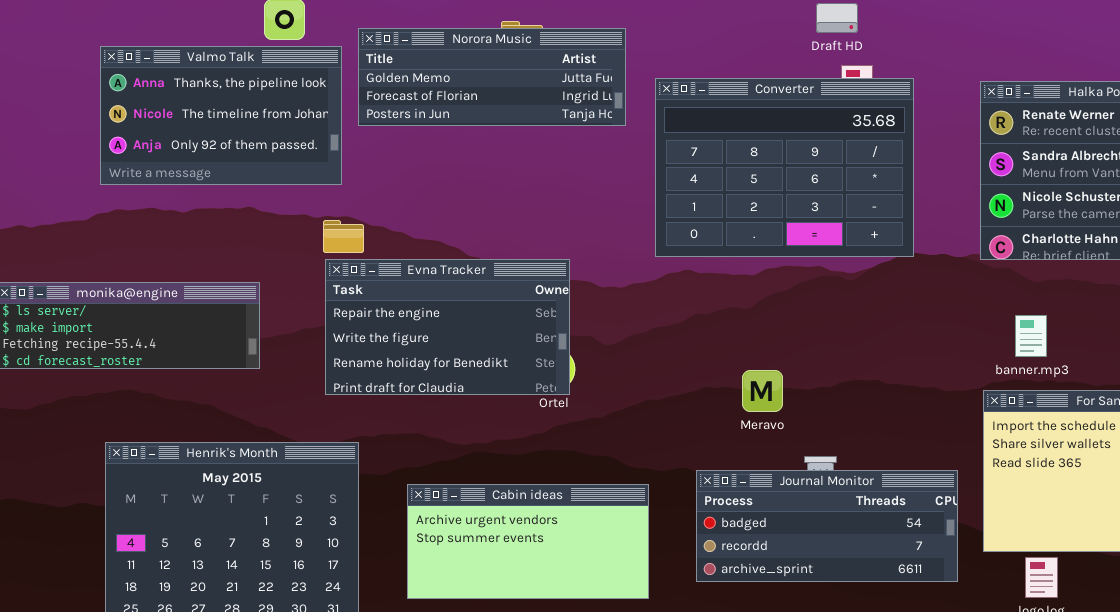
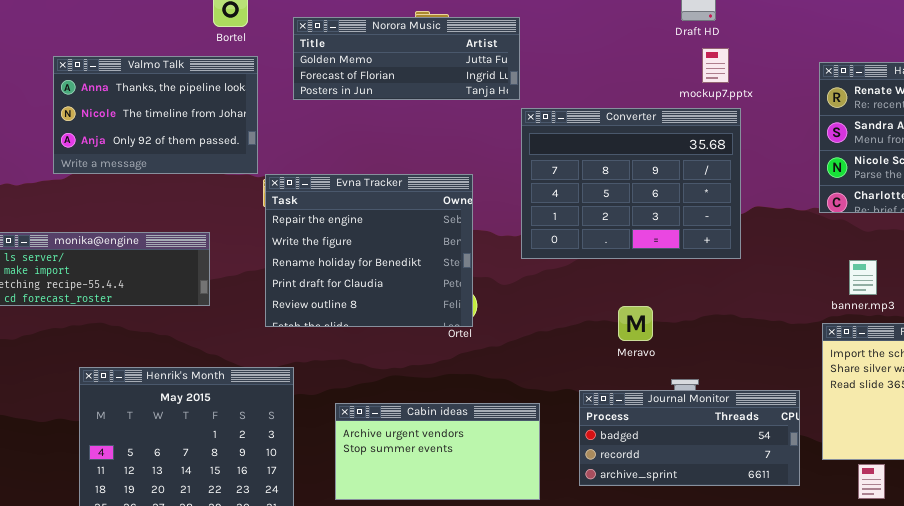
Valmo Talk: [100,46,342,185] -> [53,56,258,174], moved
Converter: [655,78,914,257] -> [521,108,741,259], moved
Evna Tracker: [325,259,570,395] -> [265,174,473,327], resized

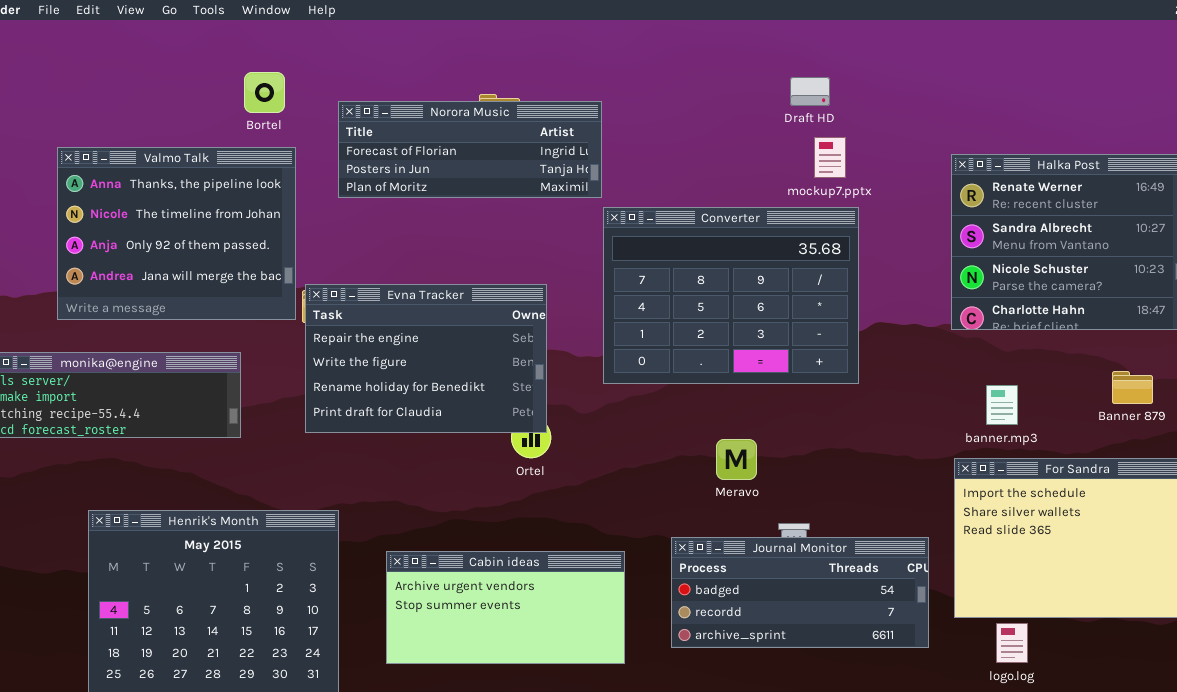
Norora Music: [293,17,520,100] -> [338,101,602,198], scrolled down 1 row
Valmo Talk: [53,56,258,174] -> [57,147,296,320], resized
Evna Tracker: [265,174,473,327] -> [305,284,547,433], resized

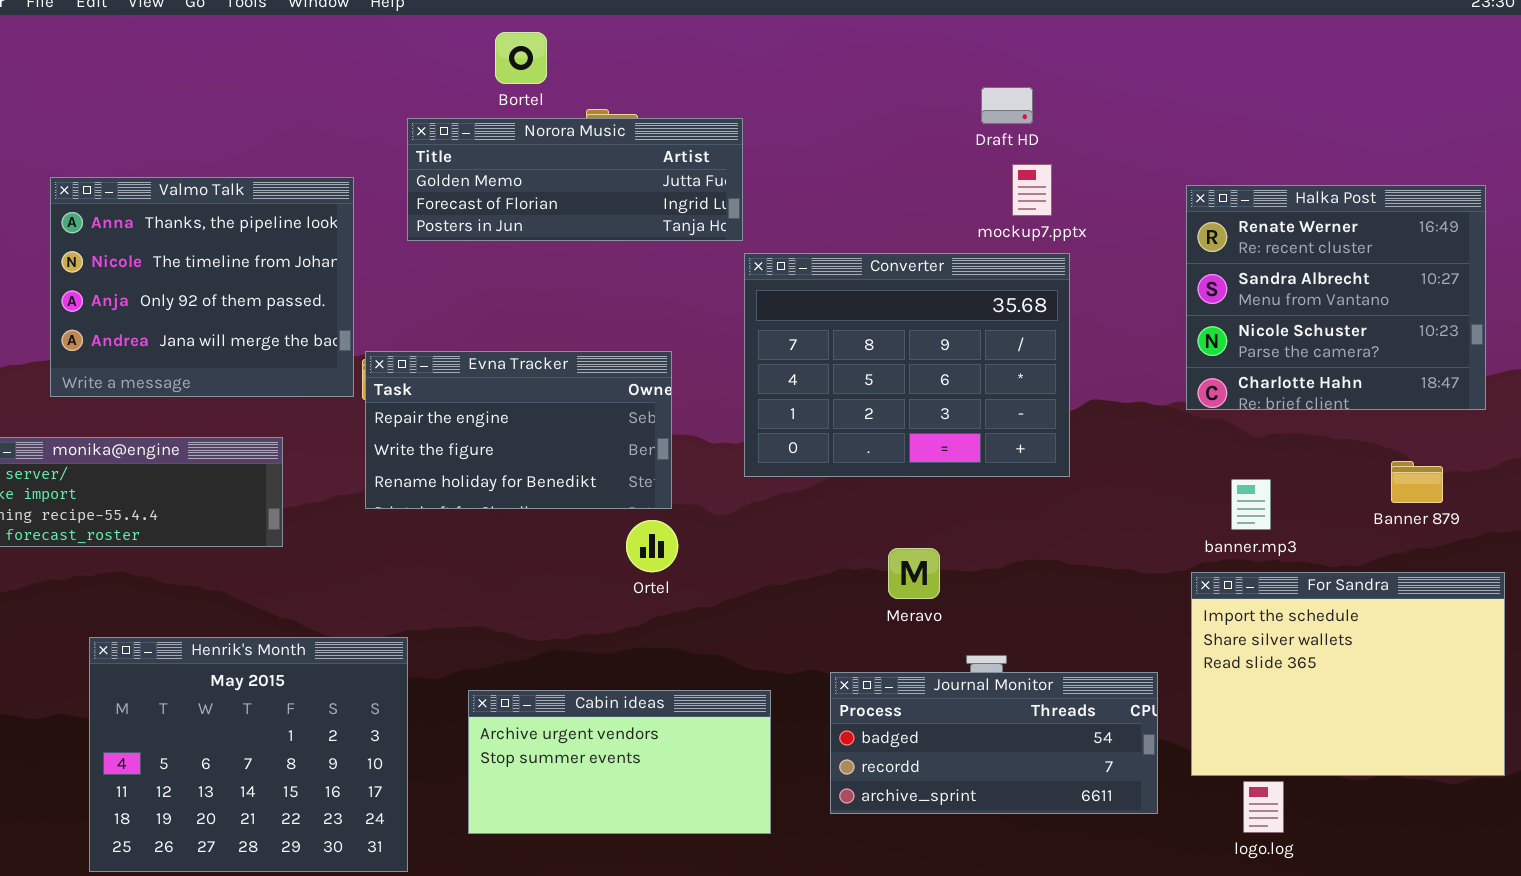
Bortel: [244,72,285,113] -> [495,32,547,84], moved
Norora Music: [338,101,602,198] -> [407,118,743,241], scrolled up 1 row
Evna Tracker: [305,284,547,433] -> [365,351,672,509], resized

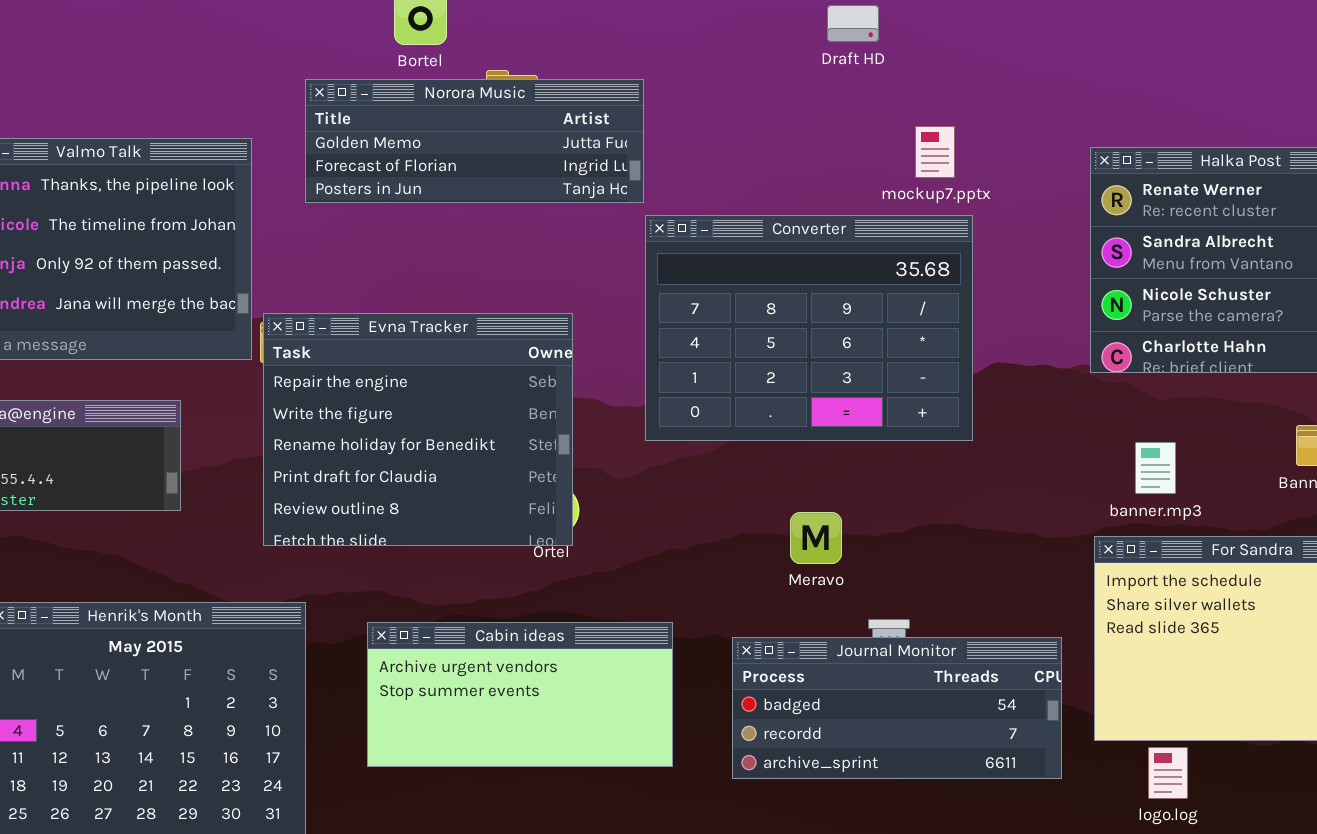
Draft HD: [981,87,1033,124] -> [827,5,879,42], moved
Evna Tracker: [365,351,672,509] -> [263,313,573,546], resized
Cabin ideas: [468,690,771,834] -> [367,622,673,767], moved

